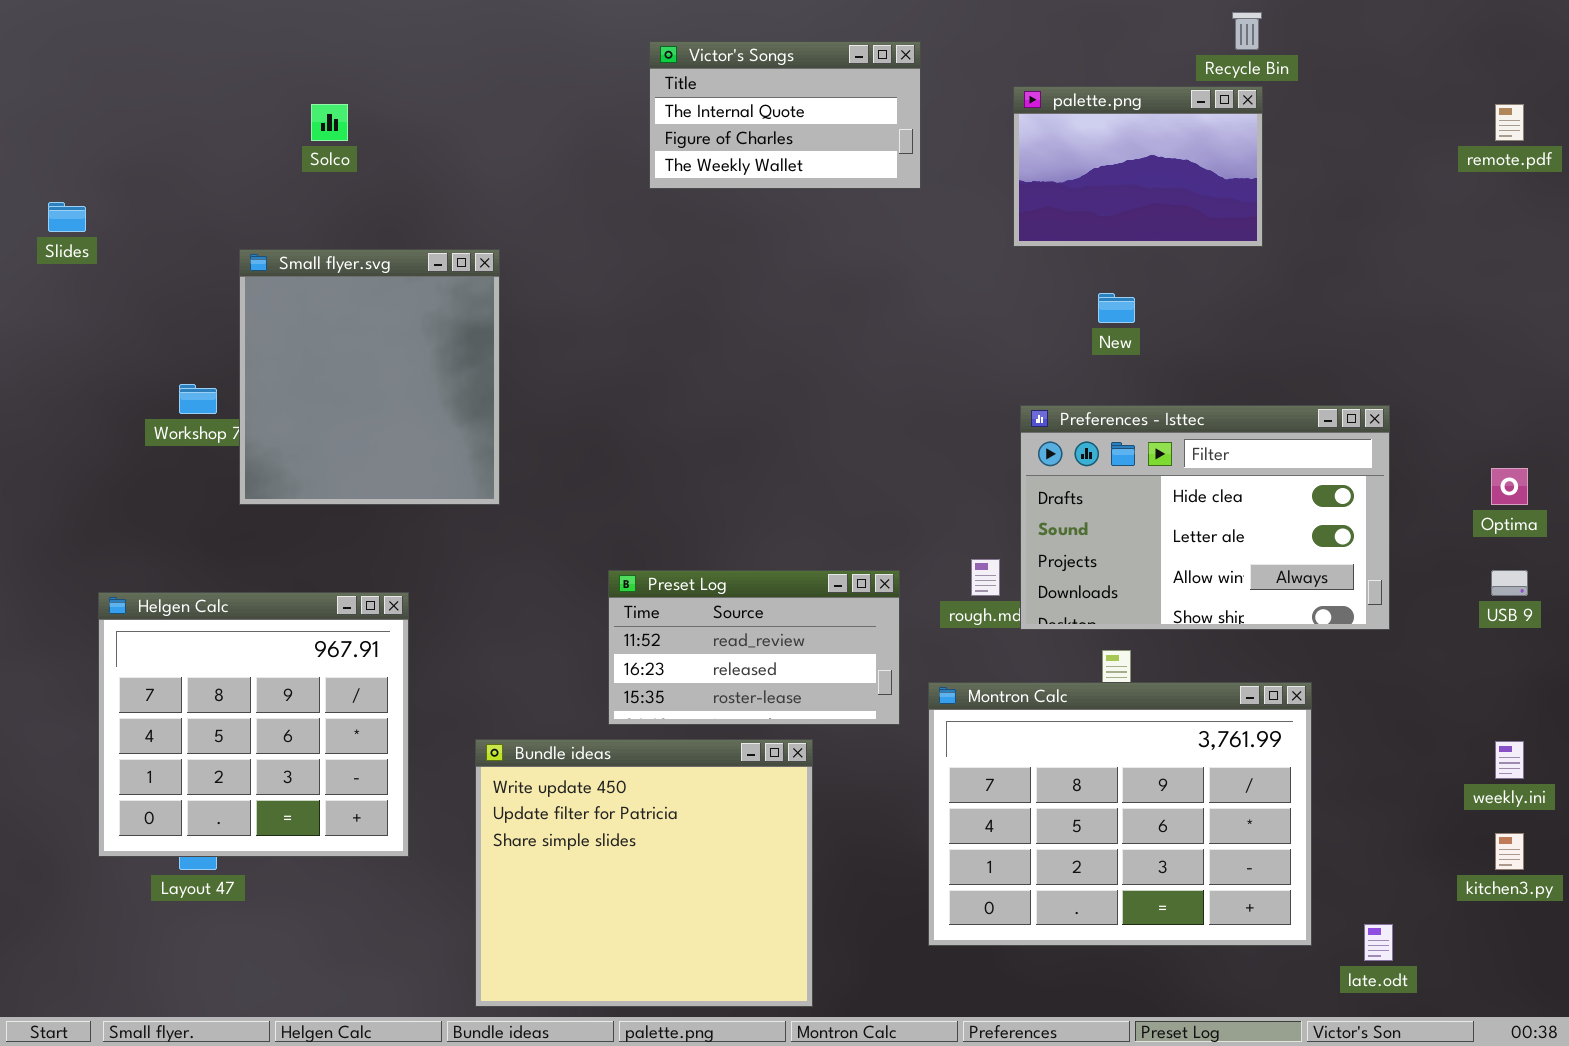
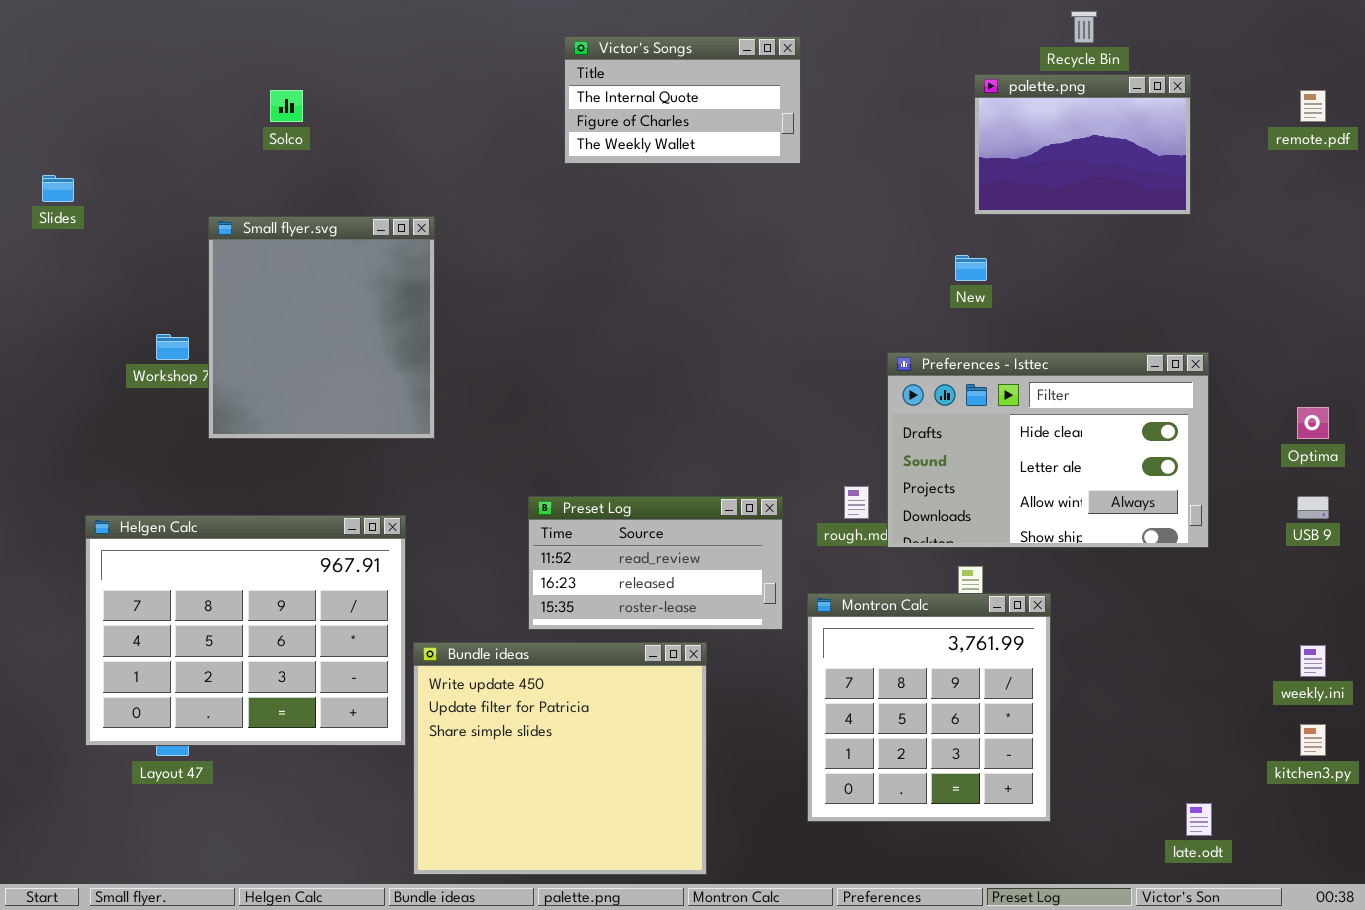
palette.png: [1013,86,1263,247] -> [974,74,1191,215], moved
Helgen Calc: [98,592,409,857] -> [85,515,406,746], resized
Montron Calc: [928,682,1312,946] -> [807,593,1051,822], resized

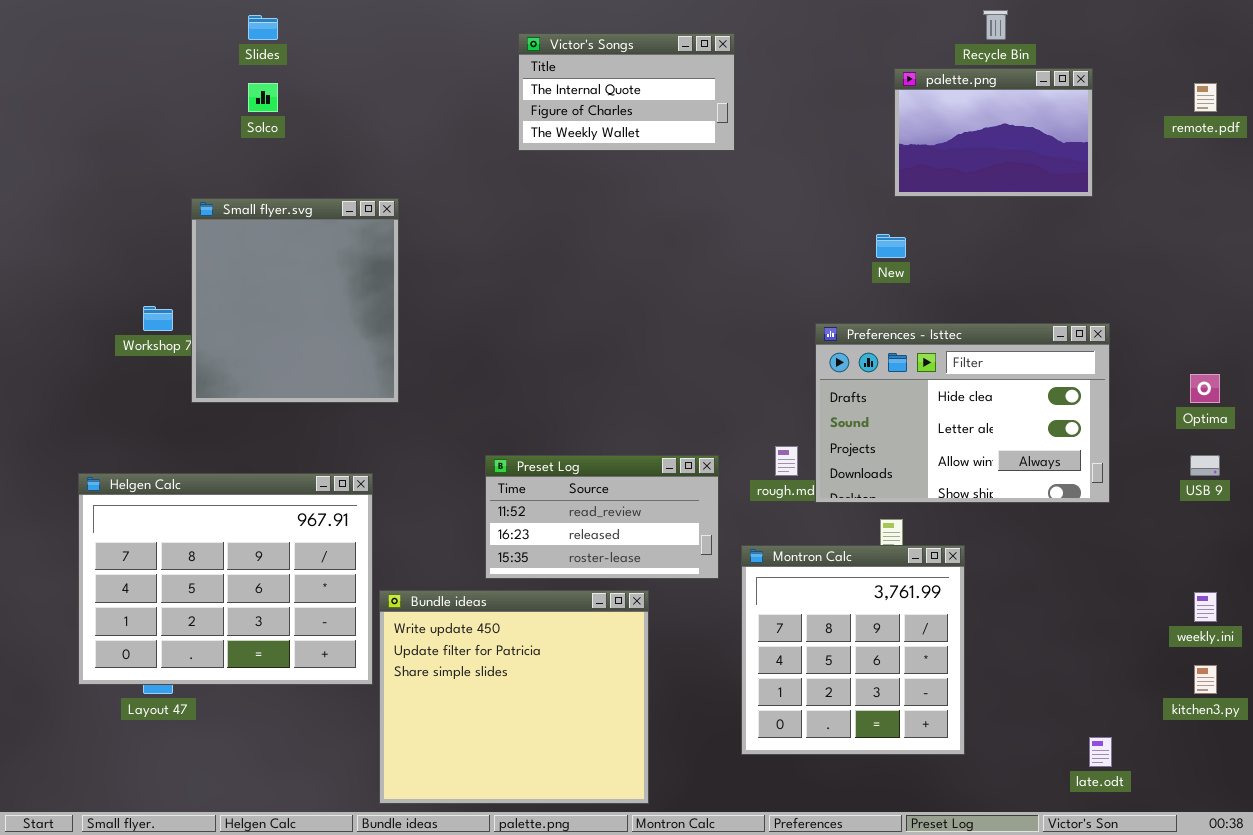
Slides: [42,175,74,202] -> [248,15,278,40], moved

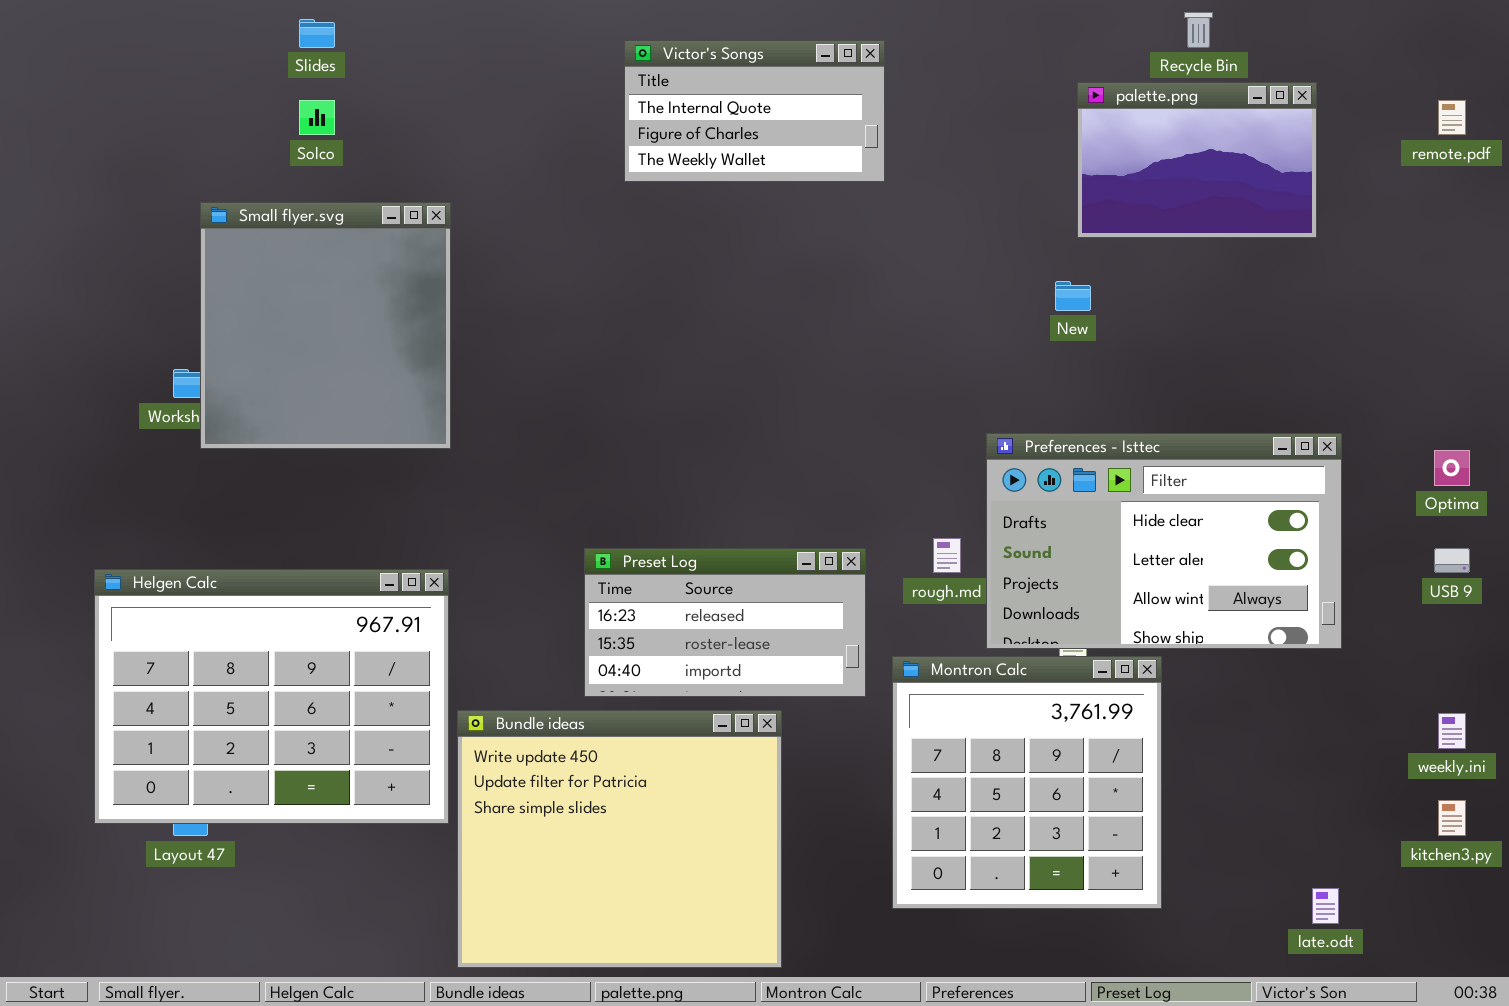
Small flyer.svg: [191,198,399,403] -> [200,202,451,449], moved
Preferences - Isttec: [815,323,1110,503] -> [986,433,1342,649], moved
Preset Log: [485,455,719,579] -> [584,548,866,697], scrolled down 1 row

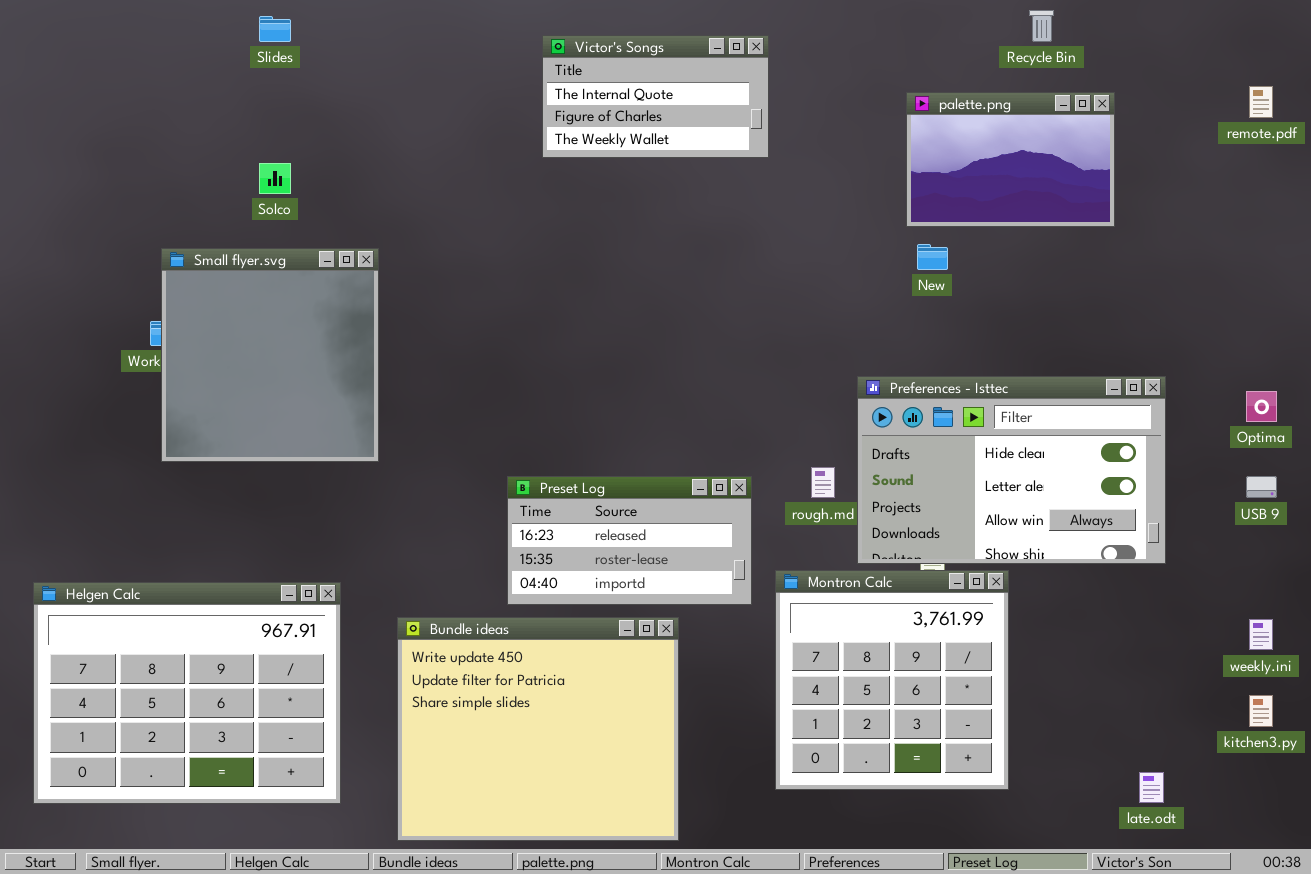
palette.png: [1077,82,1317,238] -> [906,92,1115,227], moved
Solco: [299,100,335,135] -> [259,163,291,194], moved
Small flyer.svg: [200,202,451,449] -> [161,248,379,462], moved
Helgen Calc: [94,569,449,824] -> [33,582,341,804], moved

